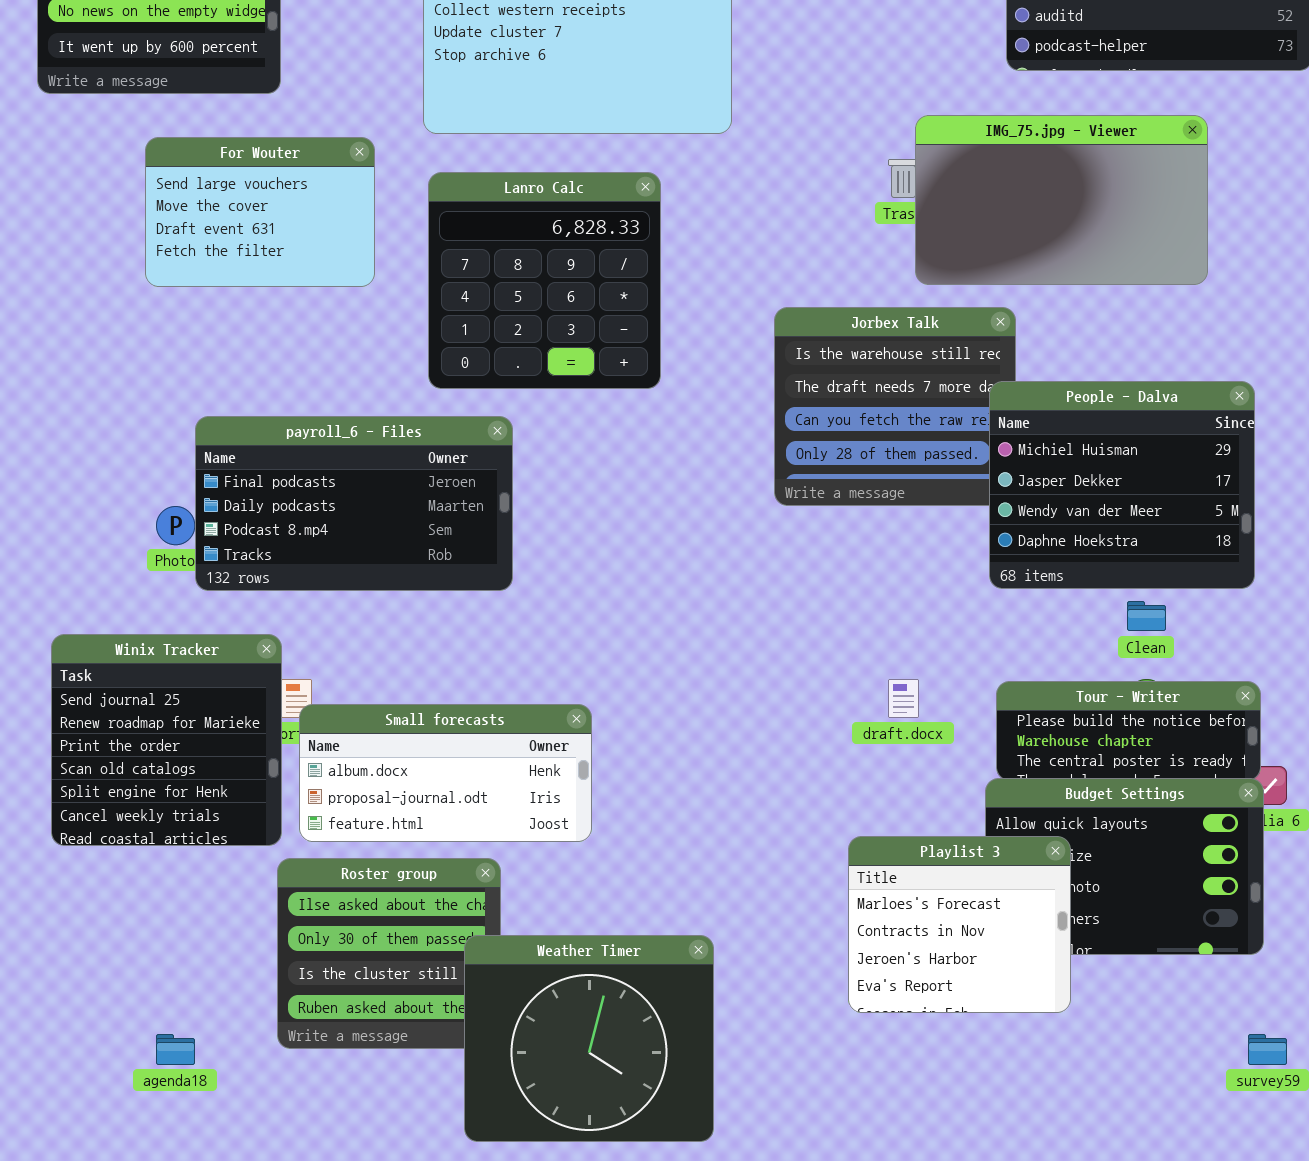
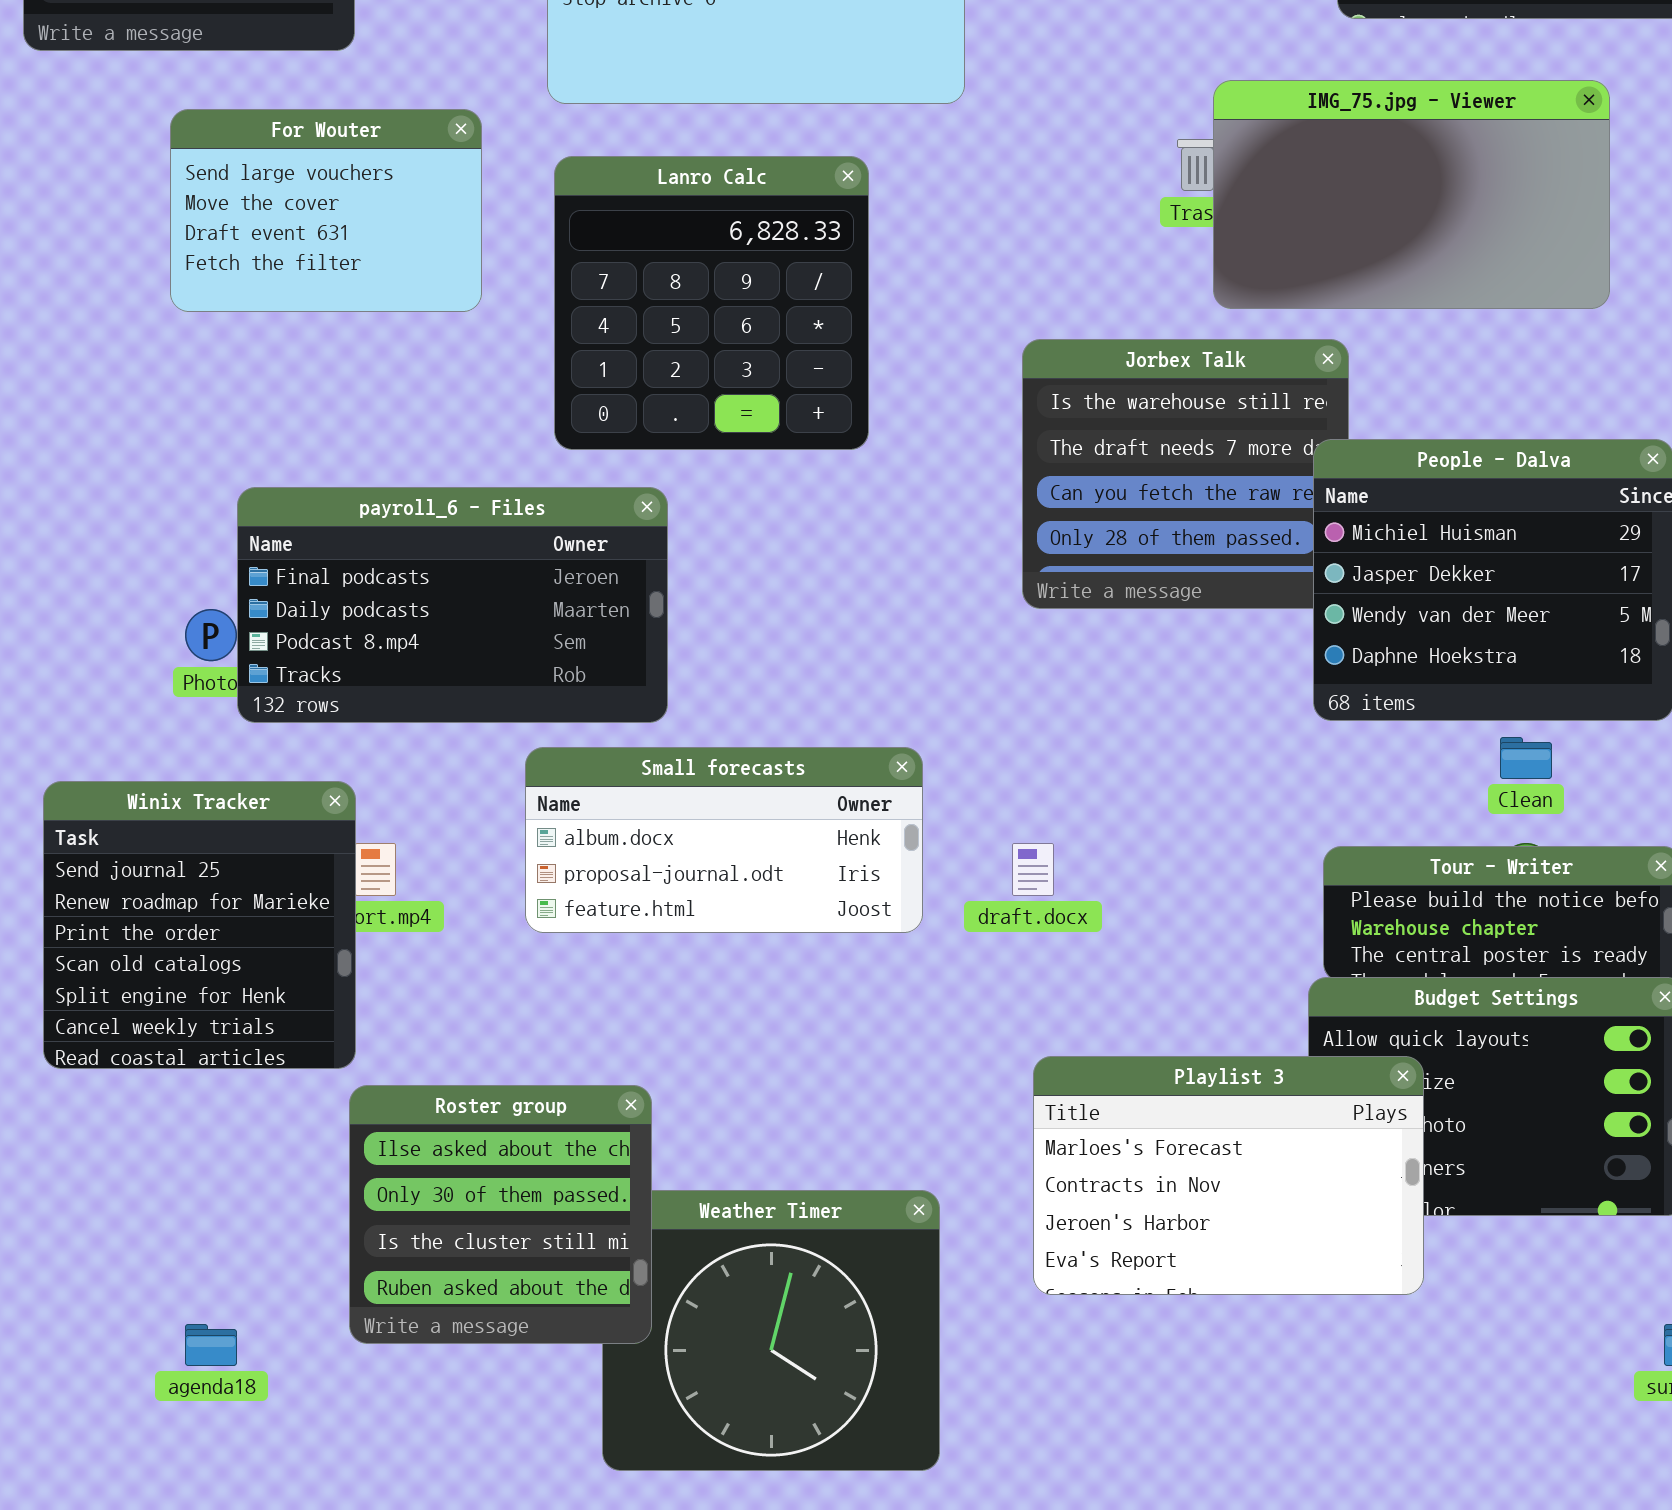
draft.docx: [888,679,919,718] -> [1012,843,1054,896], moved
Small forecasts: [299,704,592,842] -> [525,747,923,933], moved
Playlist 3: [848,836,1071,1013] -> [1033,1056,1424,1295], resized
Roster group: [277,858,501,1049] -> [349,1085,652,1344], raised

